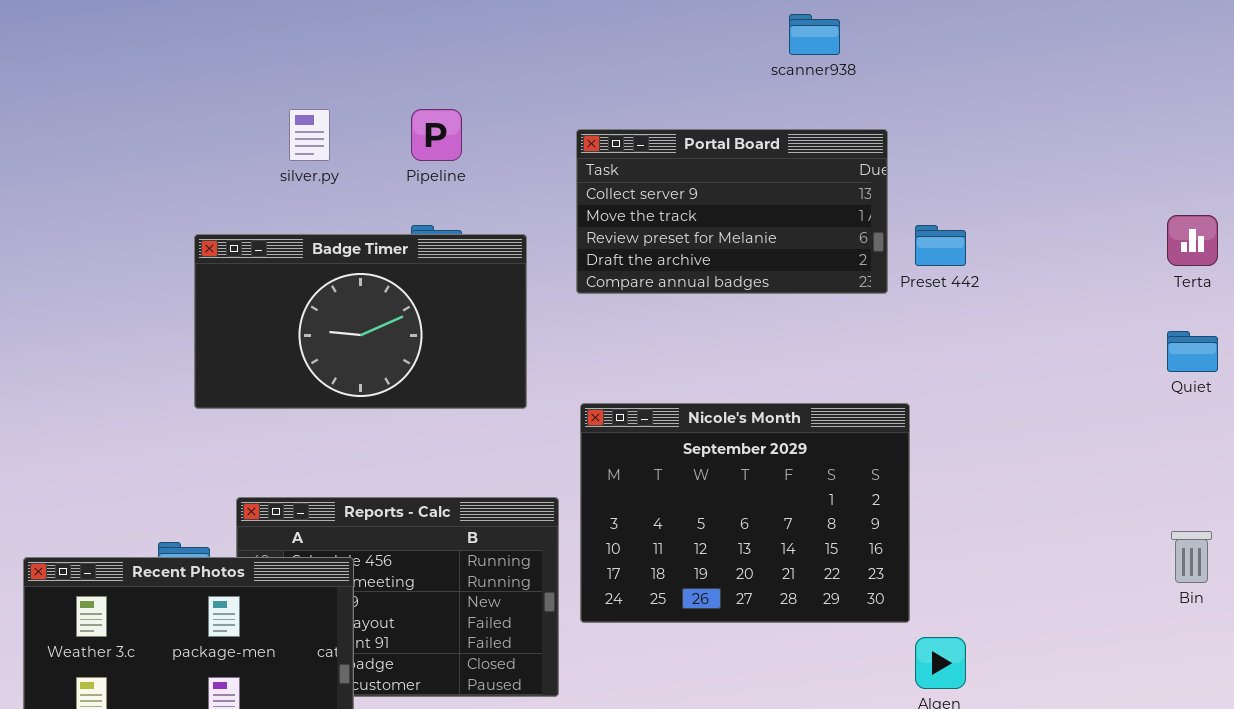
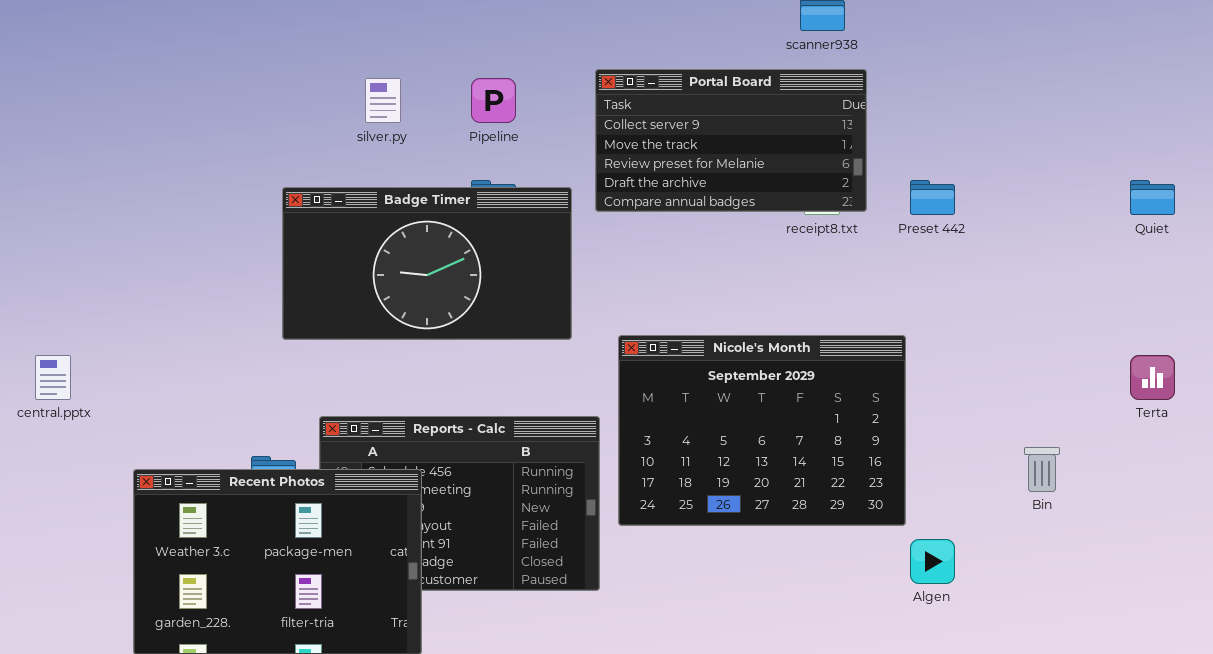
Portal Board: [576,129,888,294] -> [595,69,867,212], moved
Terta: [1167,215,1218,266] -> [1130,355,1175,400], moved
Quiet: [1167,331,1218,372] -> [1130,180,1175,215], moved
Bin: [1171,531,1212,583] -> [1024,447,1060,492], moved

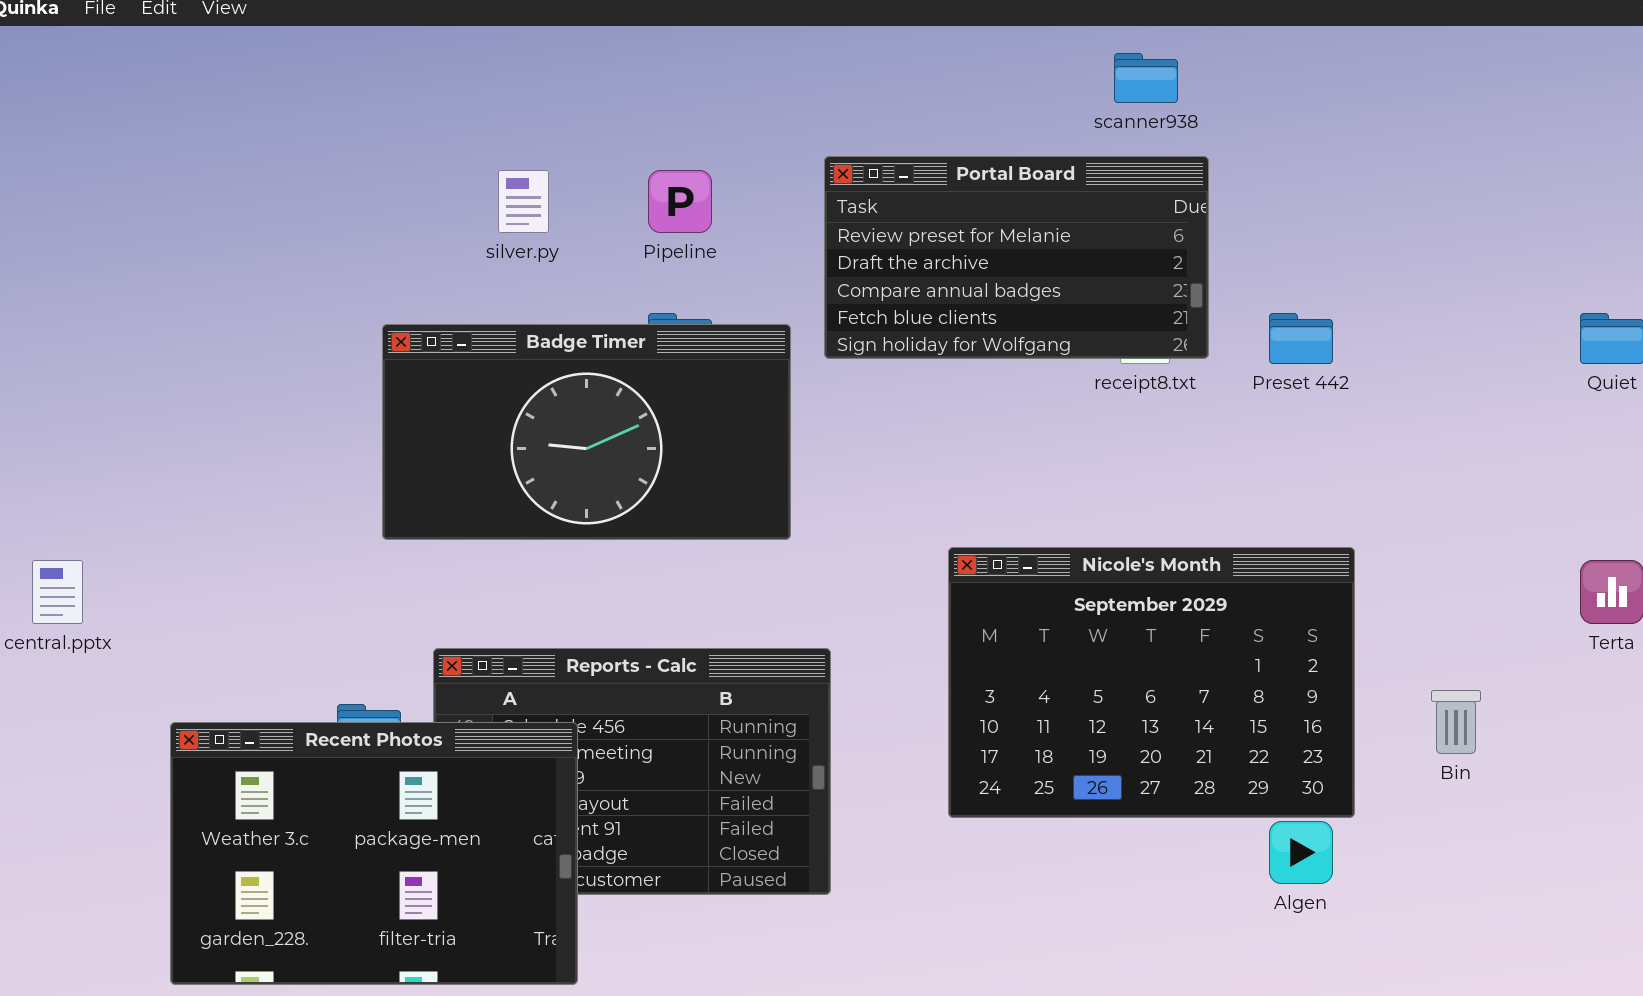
Portal Board: [595,69,867,212] -> [824,156,1209,359], scrolled down 2 rows
Nicole's Month: [618,335,906,526] -> [948,547,1355,818], moved

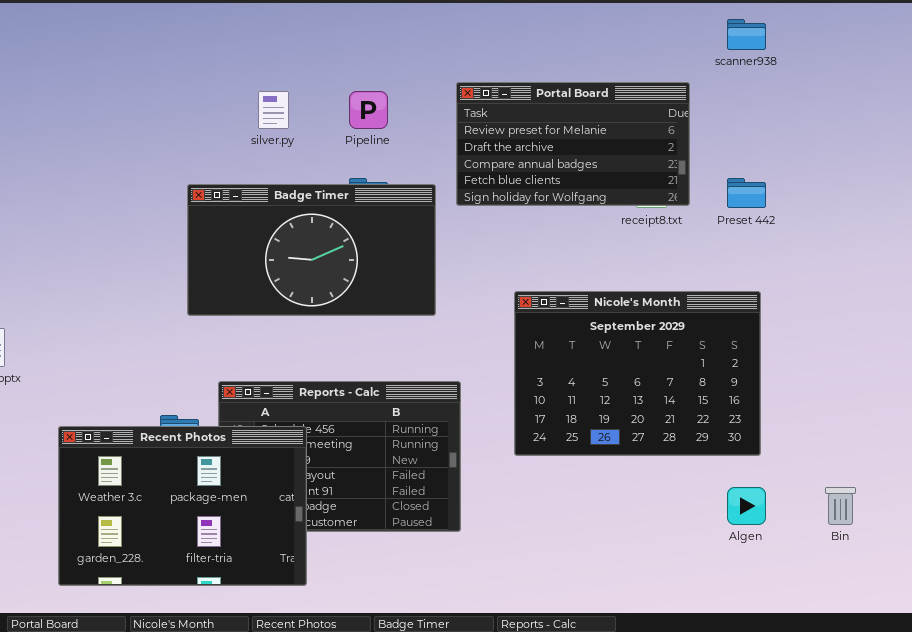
scanner938: [1114,53,1178,103] -> [727,19,766,50], moved
Nicole's Month: [948,547,1355,818] -> [514,291,761,456], moved
Bin: [1431,690,1481,754] -> [825,487,856,525], moved

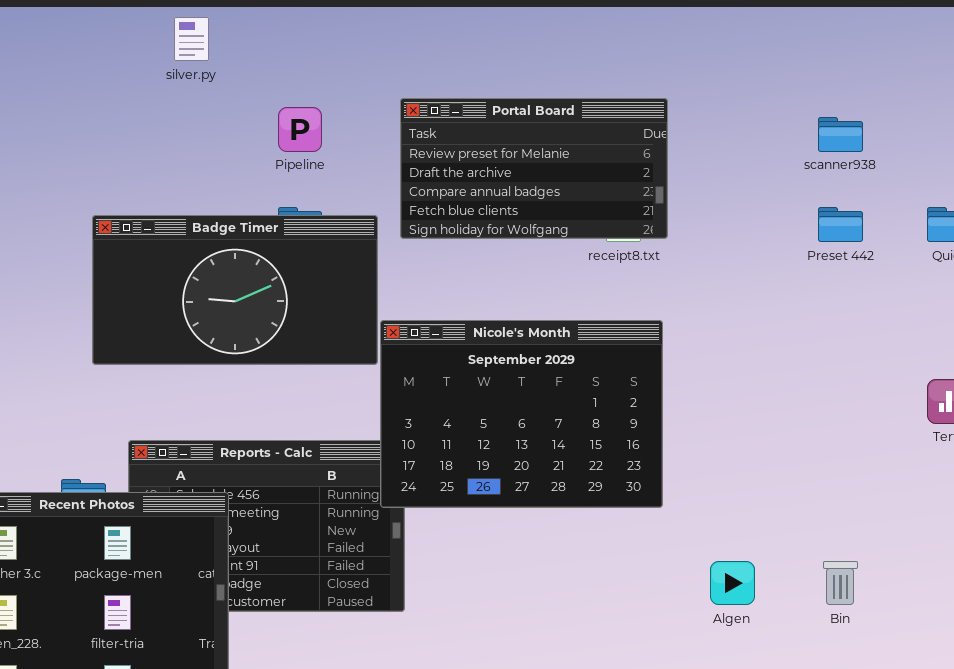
scanner938: [727,19,766,50] -> [818,117,863,152], moved
silver.py: [258,91,289,129] -> [174,17,209,61], moved
Preset 442: [727,178,766,208] -> [818,207,863,242], moved
Nicole's Month: [514,291,761,456] -> [380,320,663,508], moved

